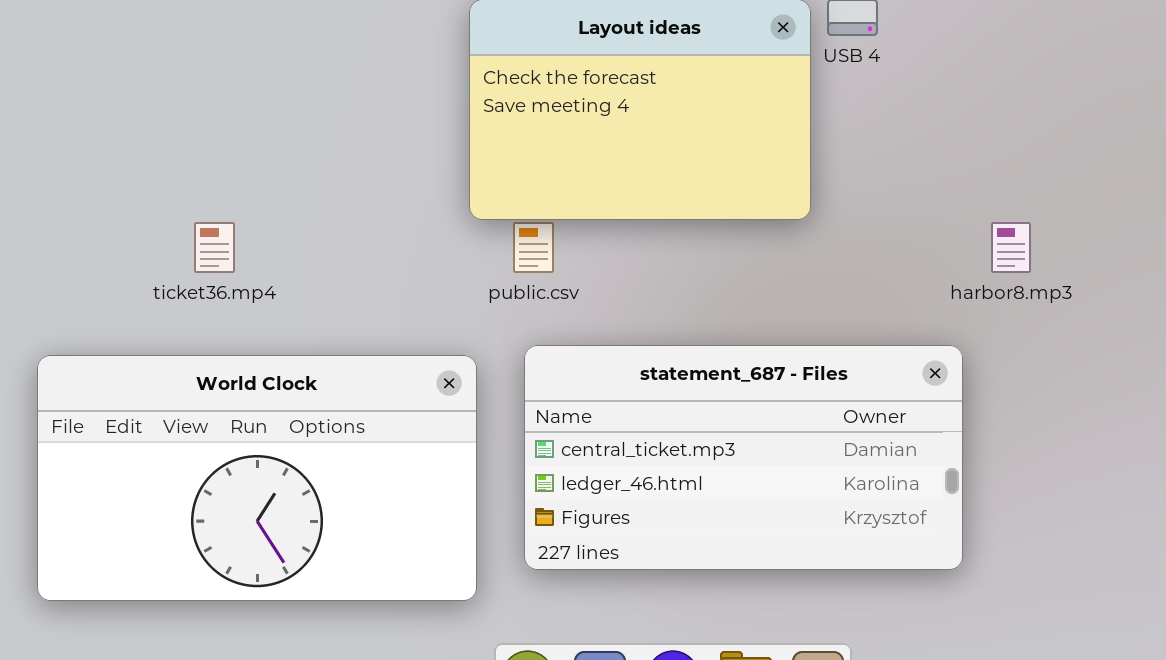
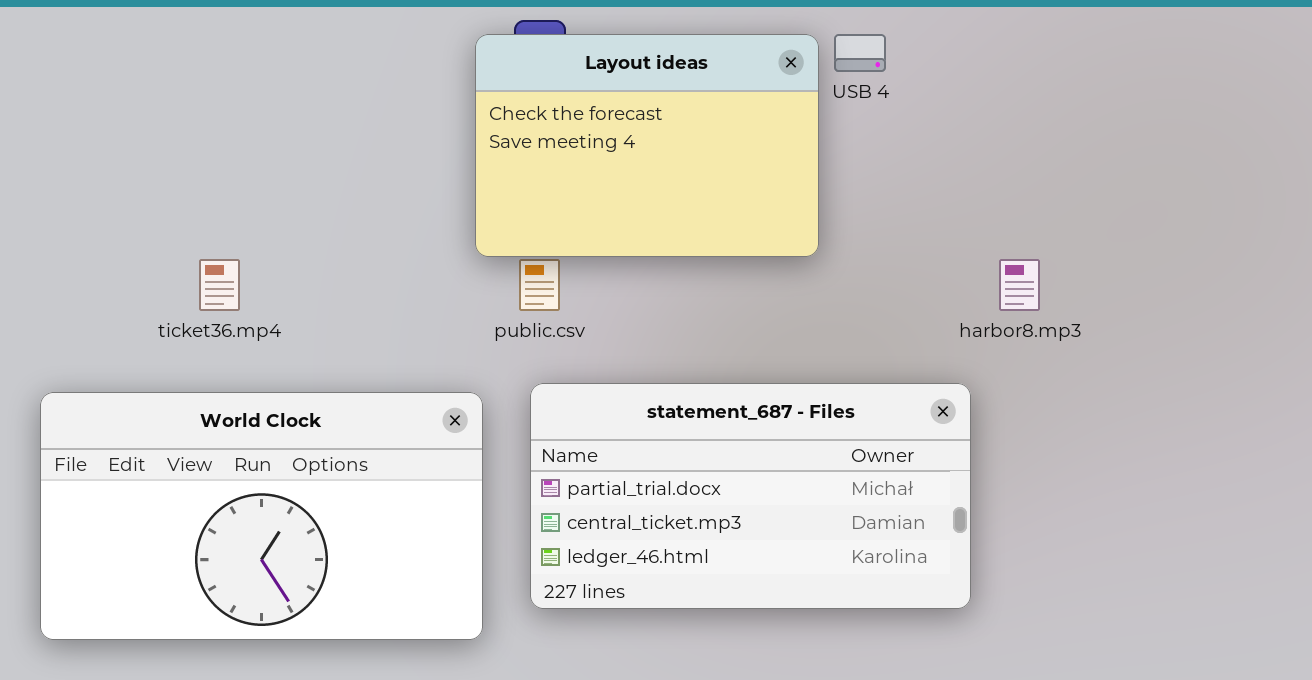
statement_687 - Files: [524,345,963,570] -> [530,383,971,609], scrolled up 1 row

